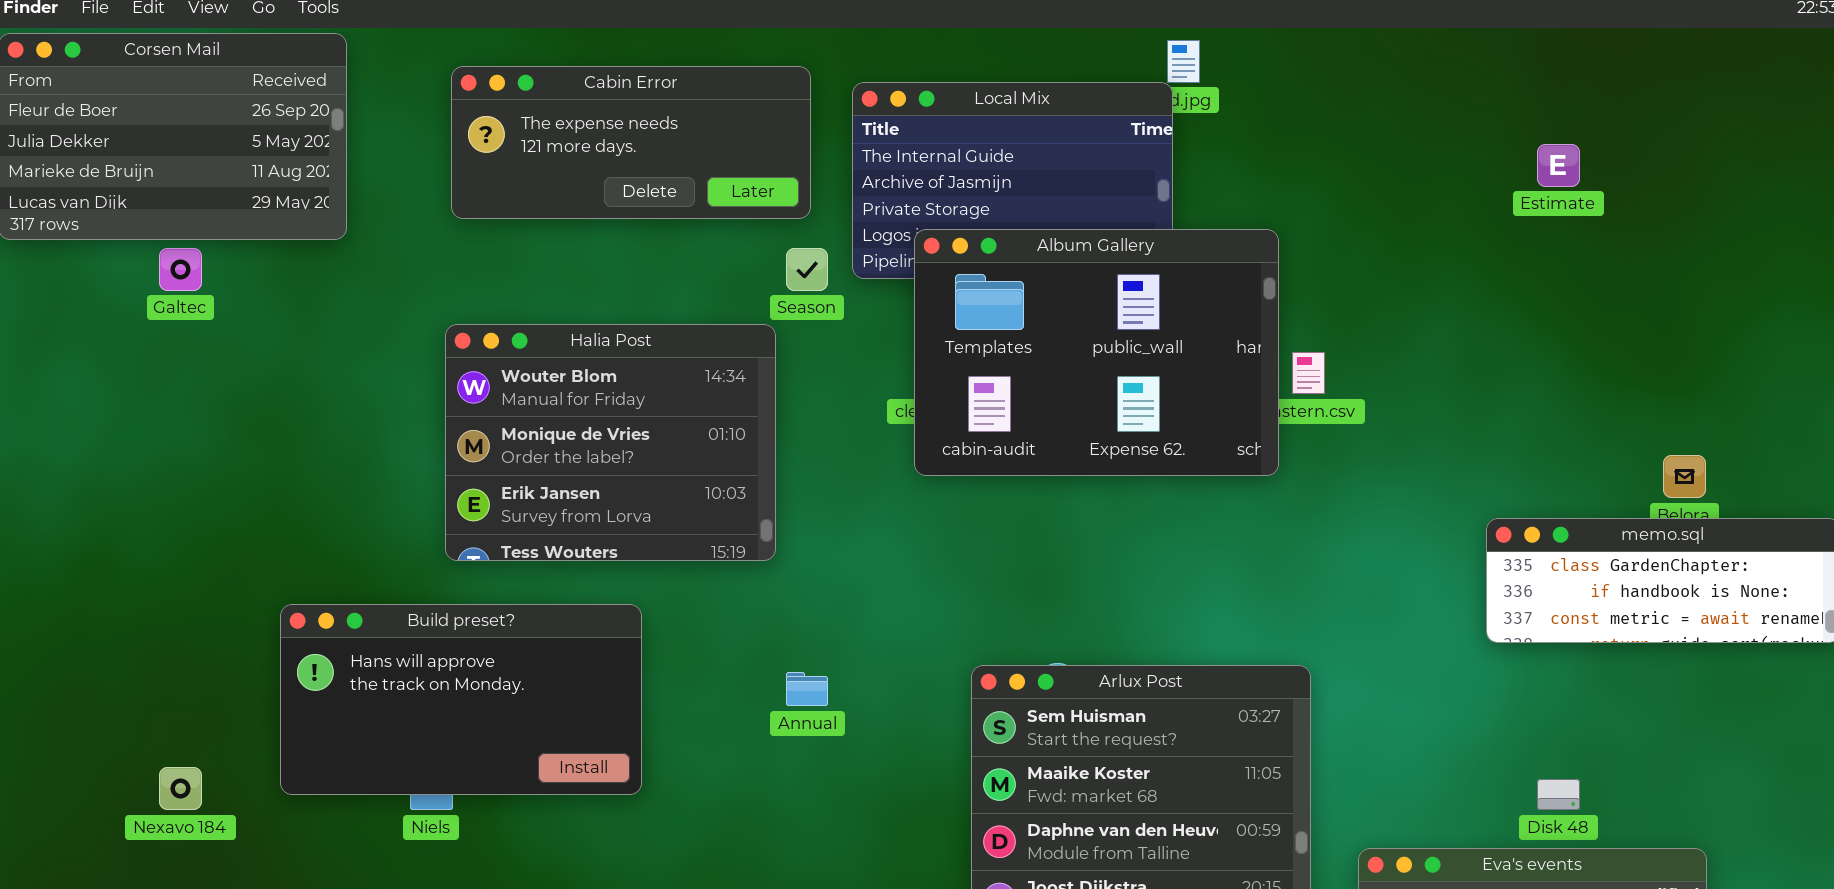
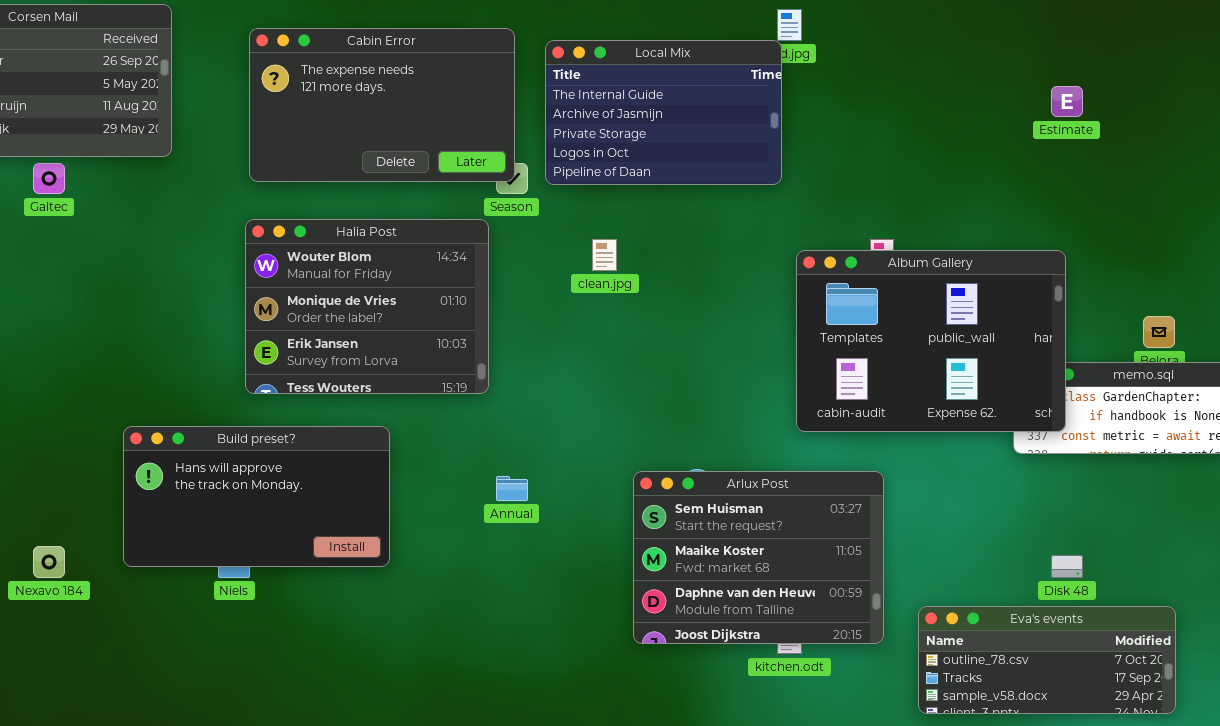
Cabin Error: [451,66,811,219] -> [249,28,515,182], resized
Album Gallery: [914,229,1279,476] -> [796,250,1066,432], moved

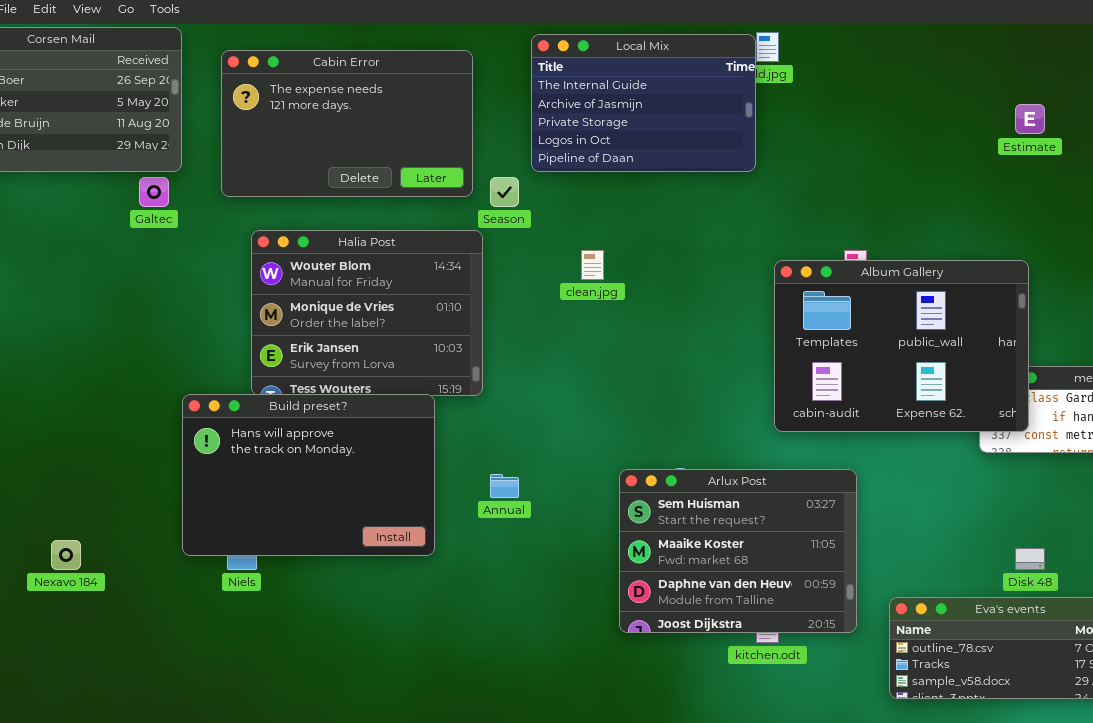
Cabin Error: [249,28,515,182] -> [221,50,473,197], moved
Local Mix: [545,40,782,185] -> [531,34,756,172], moved
Galtec: [33,163,65,194] -> [139,177,169,207], moved
Build preset?: [123,426,390,567] -> [182,394,435,556], moved, resized

